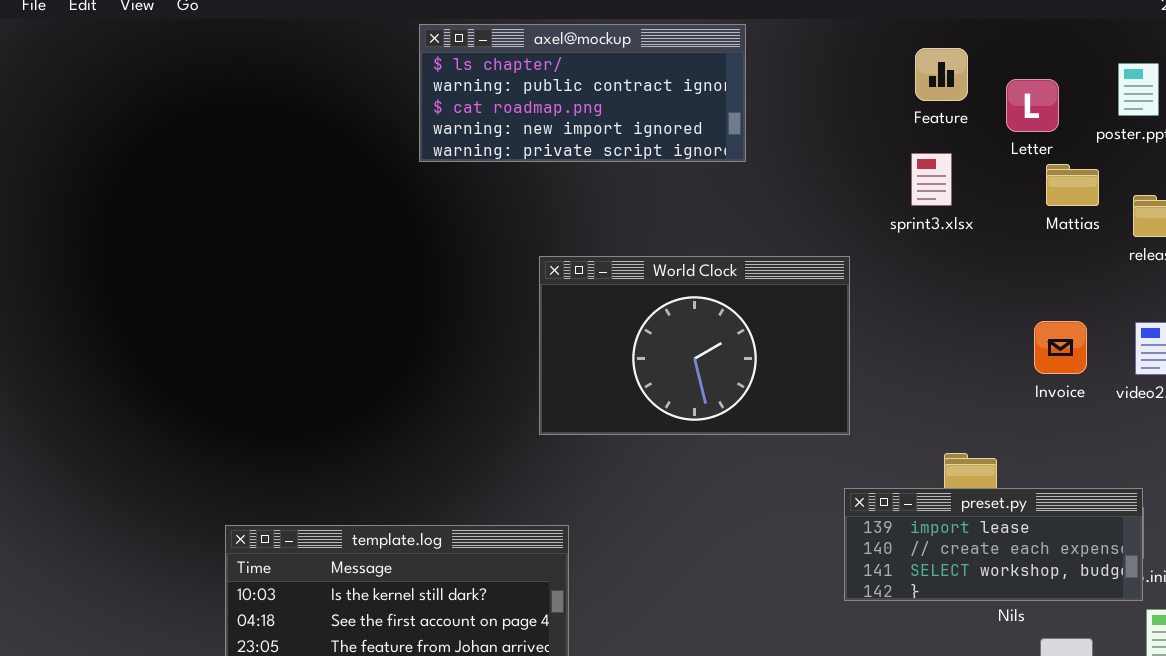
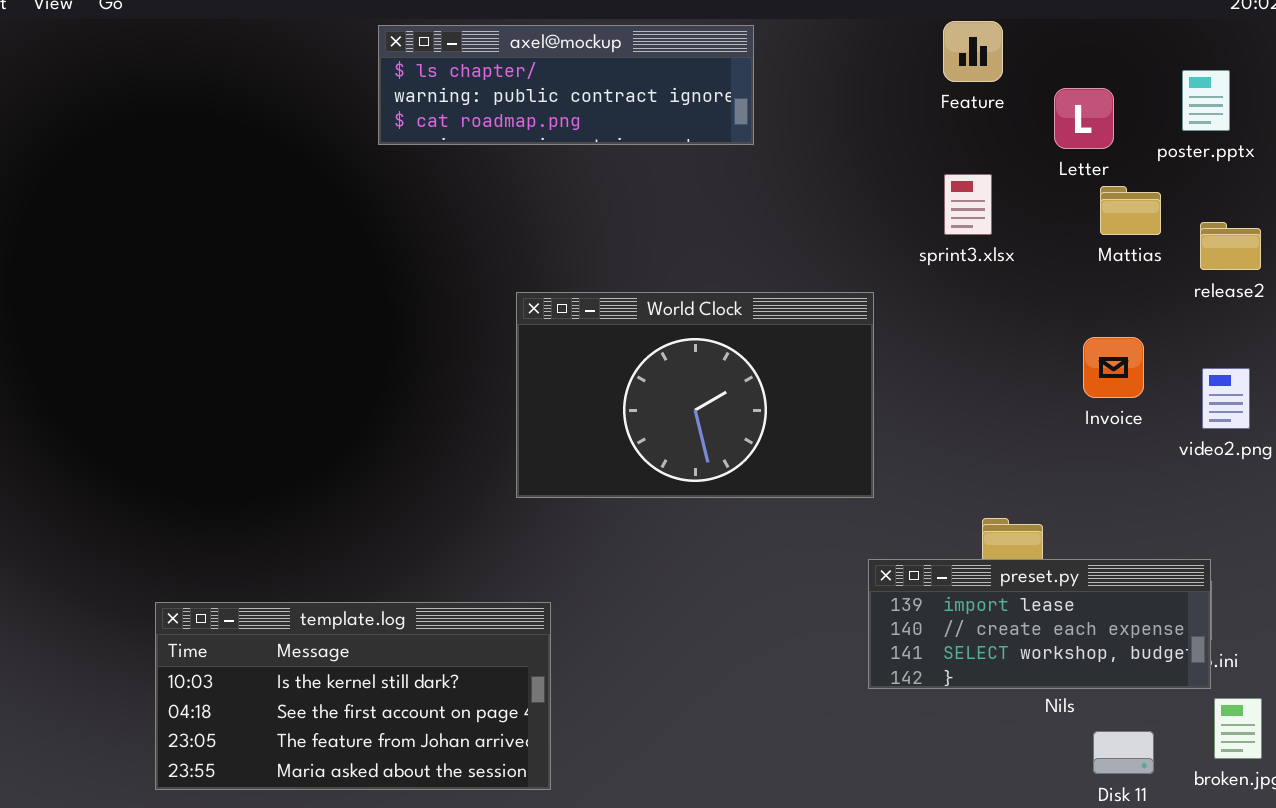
axel@mockup: [419,24,746,162] -> [378,25,754,145], resized
Feature: [915,48,968,101] -> [943,21,1003,82], moved
Invoice: [1034,321,1087,374] -> [1083,337,1144,398], moved

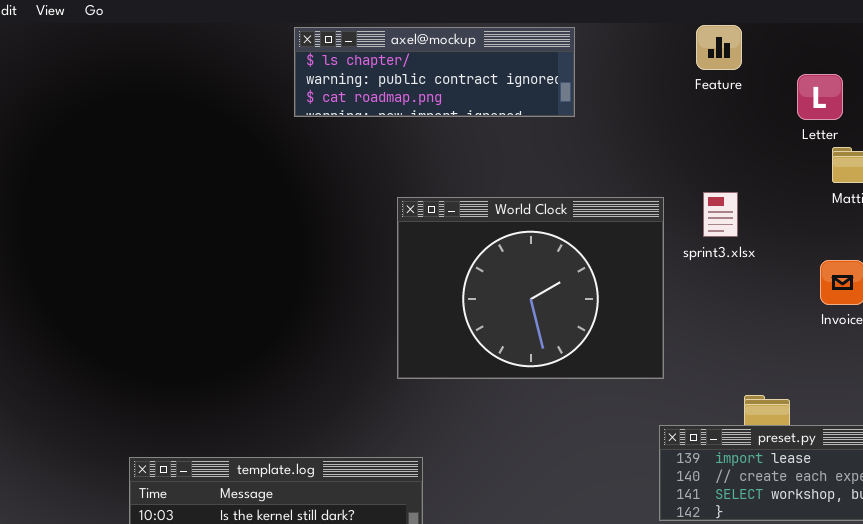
Feature: [943,21,1003,82] -> [696,25,742,70], moved
sprint3.xlsx: [944,174,992,235] -> [703,192,738,237], moved
World Clock: [516,292,874,498] -> [397,197,664,379], resized

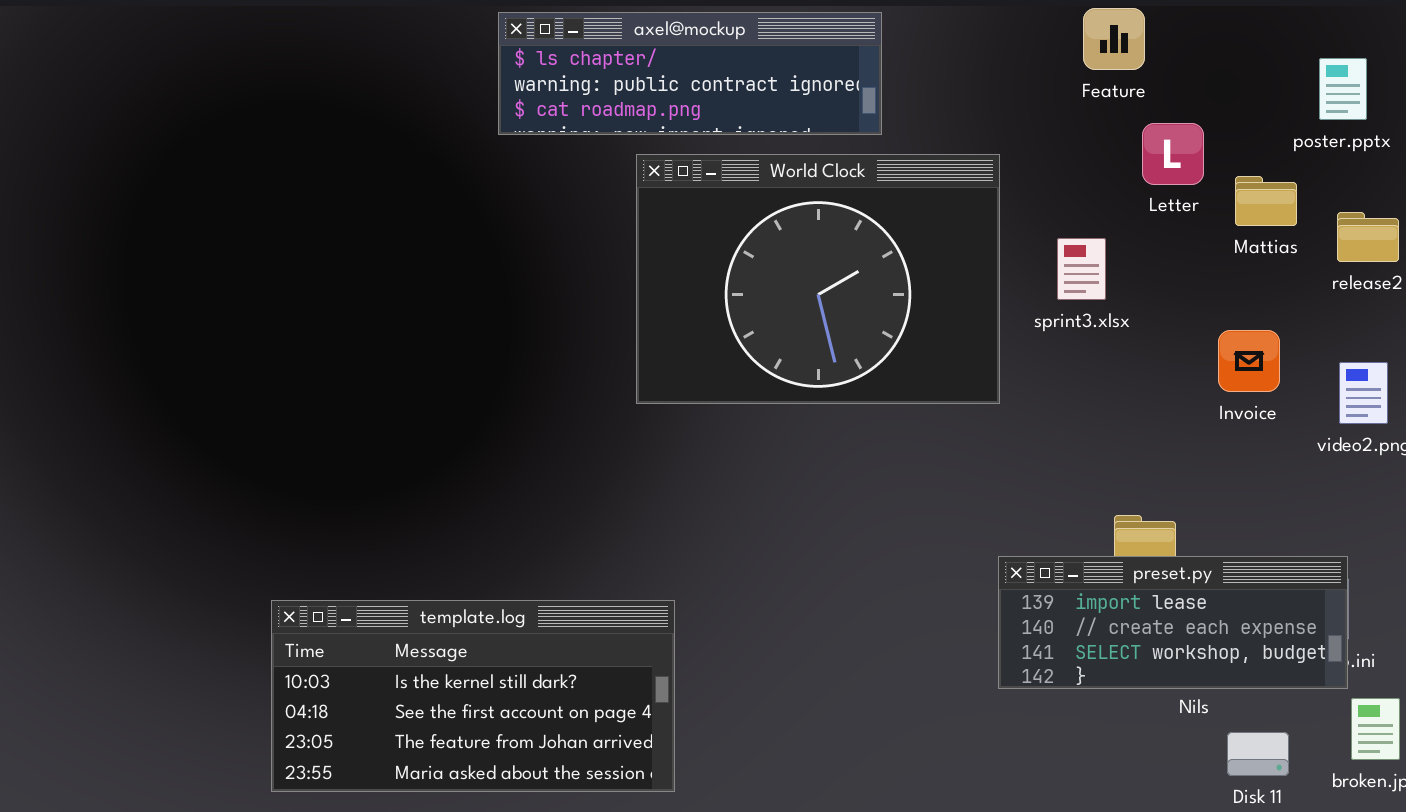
Feature: [696,25,742,70] -> [1083,8,1145,70], moved
Letter: [797,74,843,120] -> [1142,123,1204,185], moved
World Clock: [397,197,664,379] -> [636,154,1000,404], moved

